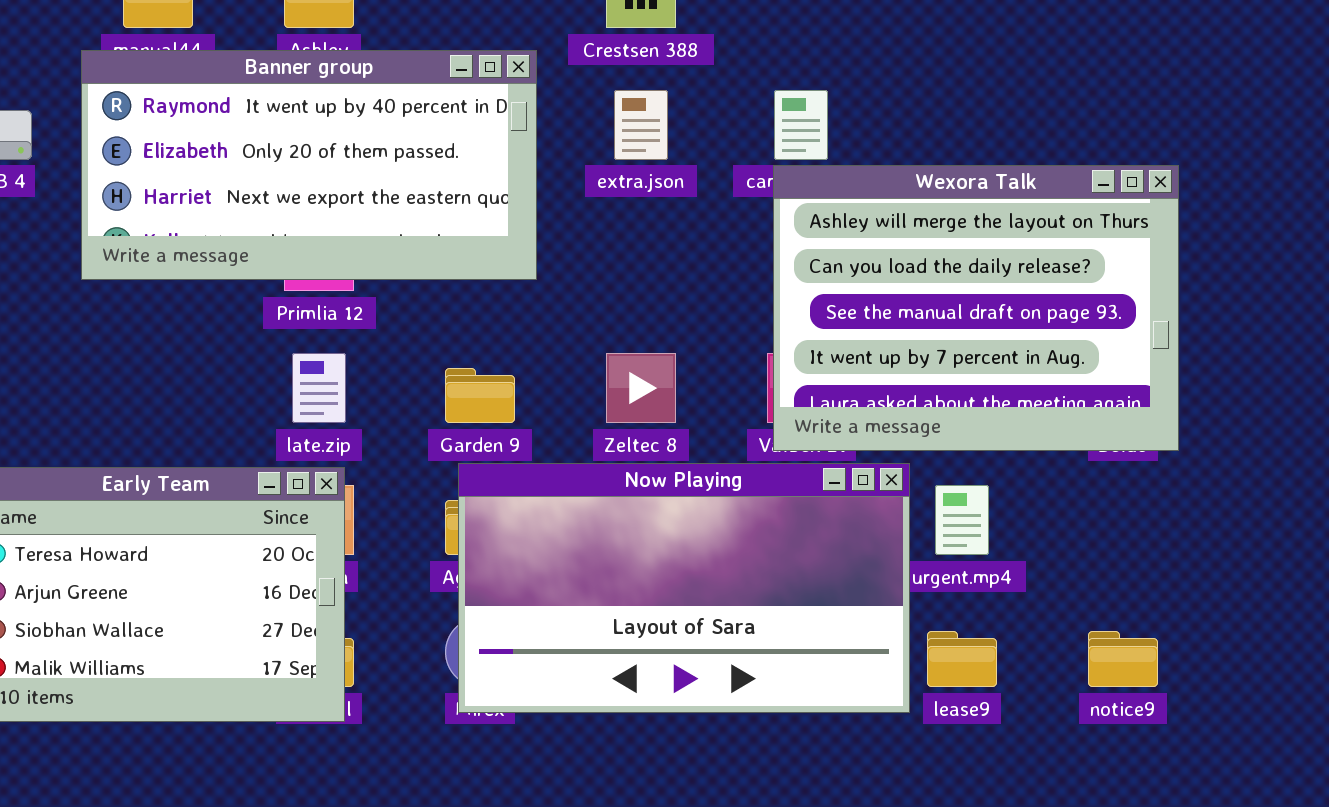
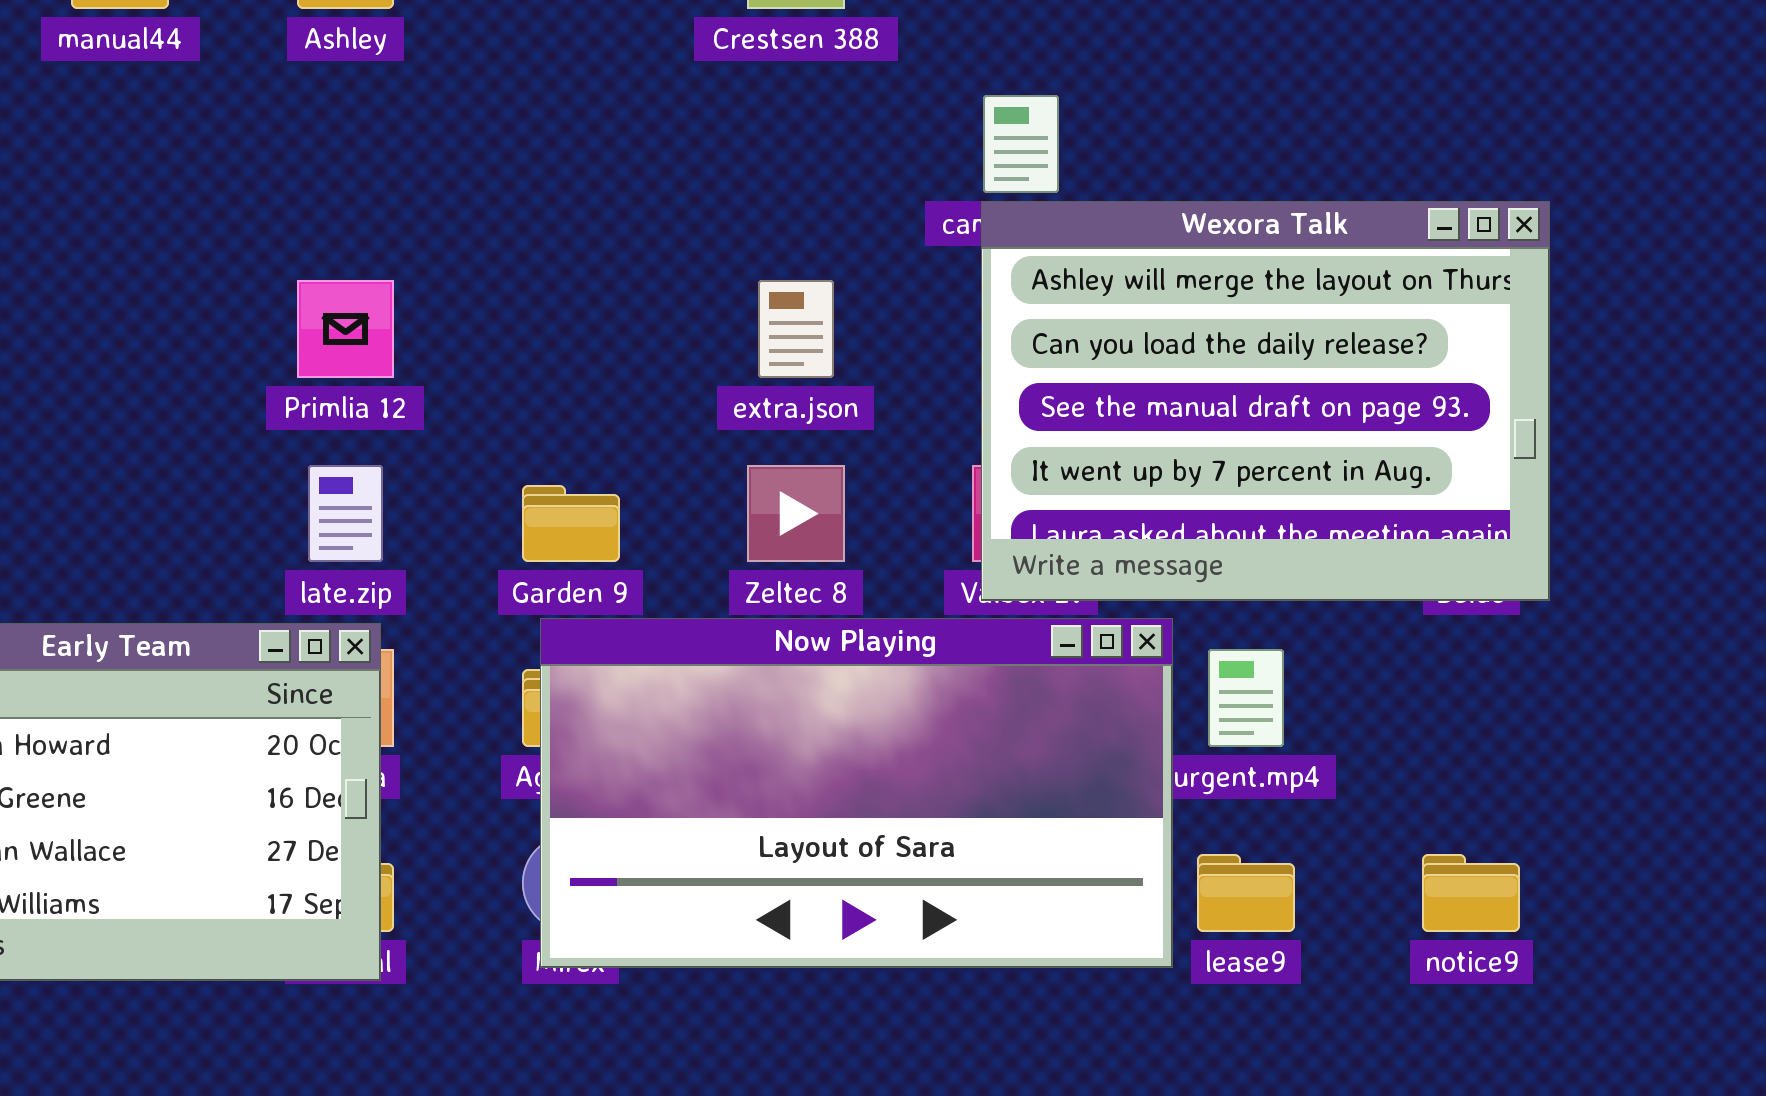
Banner group: [81,50,537,280] -> none, closed
extra.json: [614,90,668,160] -> [758,280,834,378], moved

